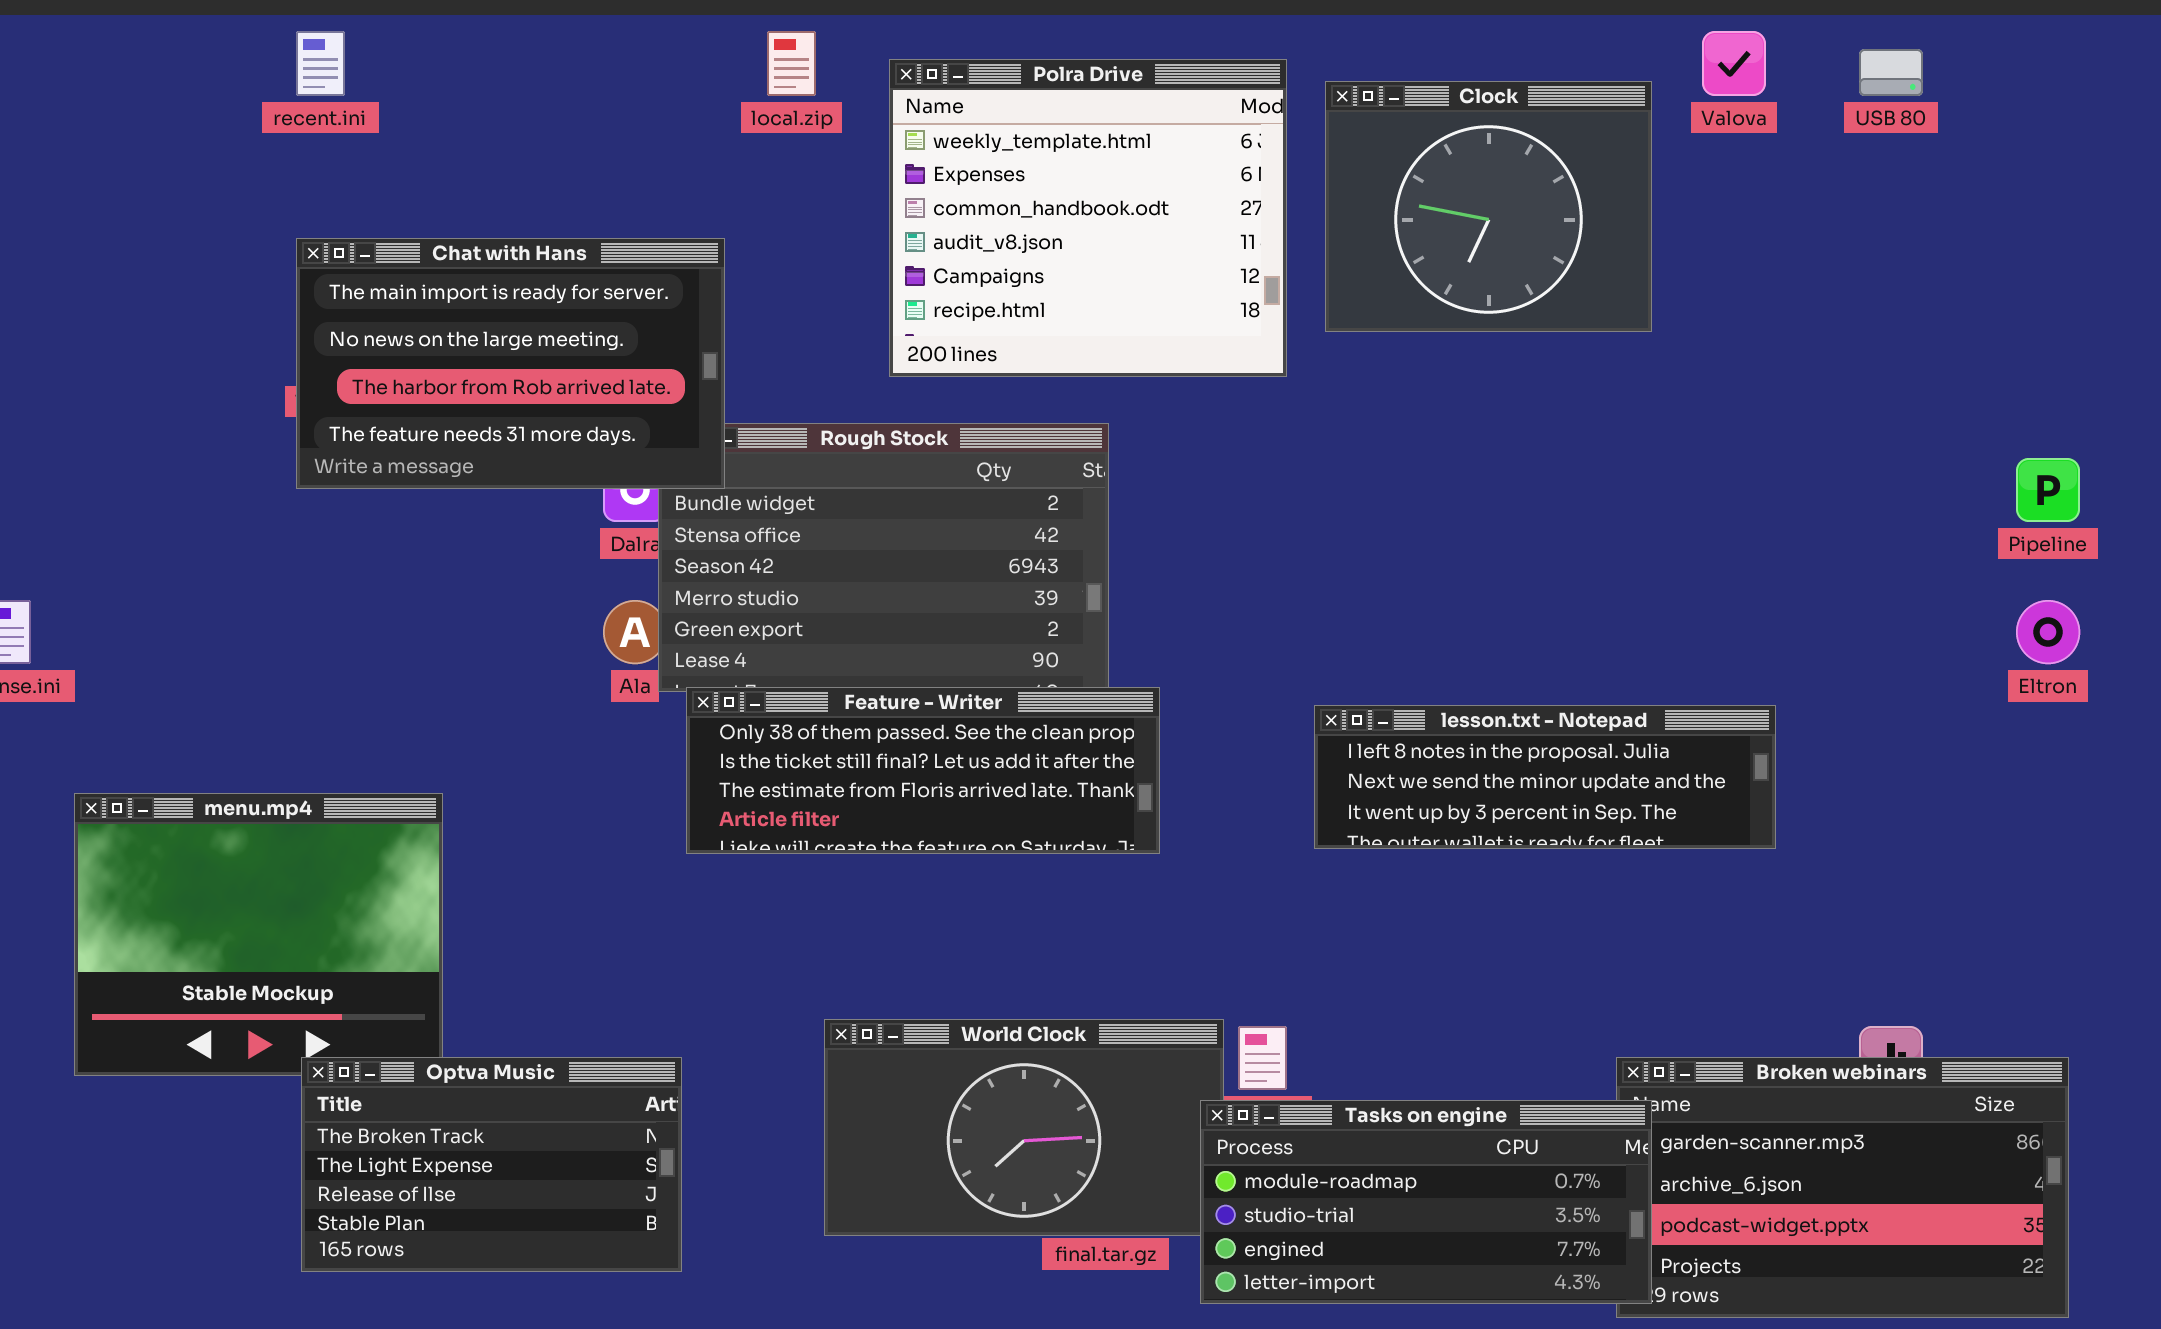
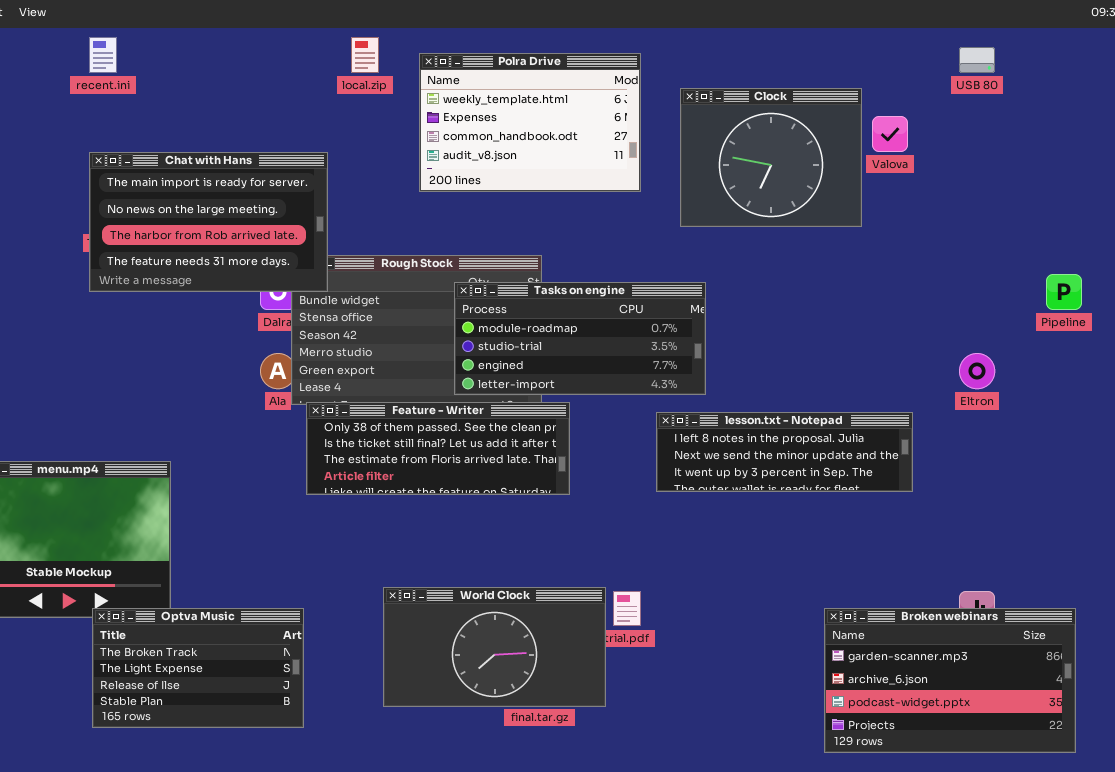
Valova: [1702,31,1766,96] -> [872,116,908,152], moved
Polra Drive: [889,59,1287,377] -> [419,53,641,192], resized
Clock: [1325,81,1652,332] -> [680,88,862,227], moved
Eltron: [2016,600,2080,664] -> [959,353,995,389], moved
Tasks on engine: [1200,1100,1652,1304] -> [454,282,706,395], moved

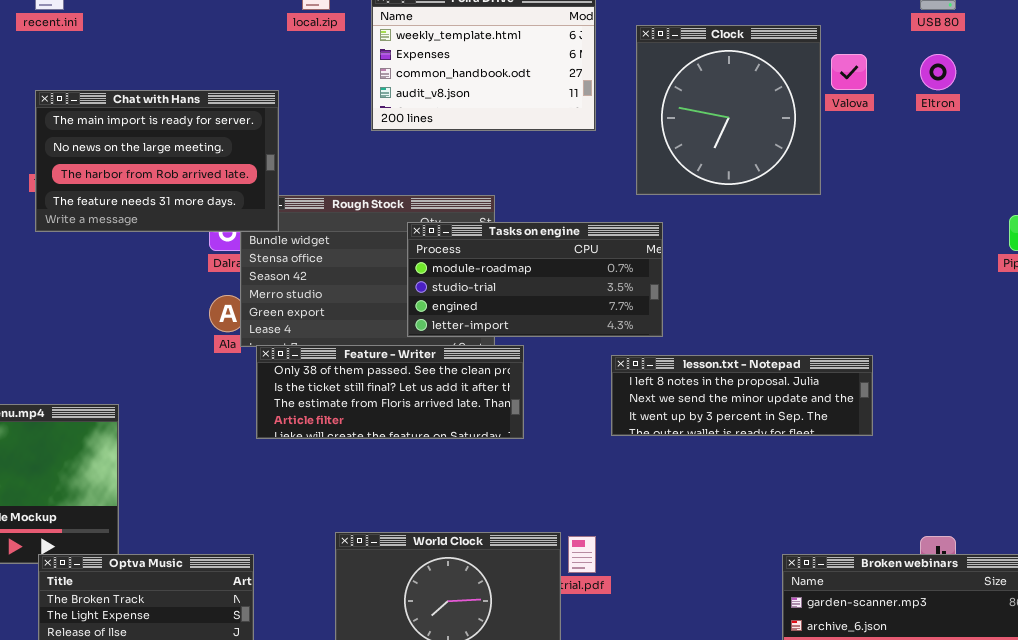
Clock: [680,88,862,227] -> [636,25,821,195], resized
Eltron: [959,353,995,389] -> [920,54,956,90], moved

